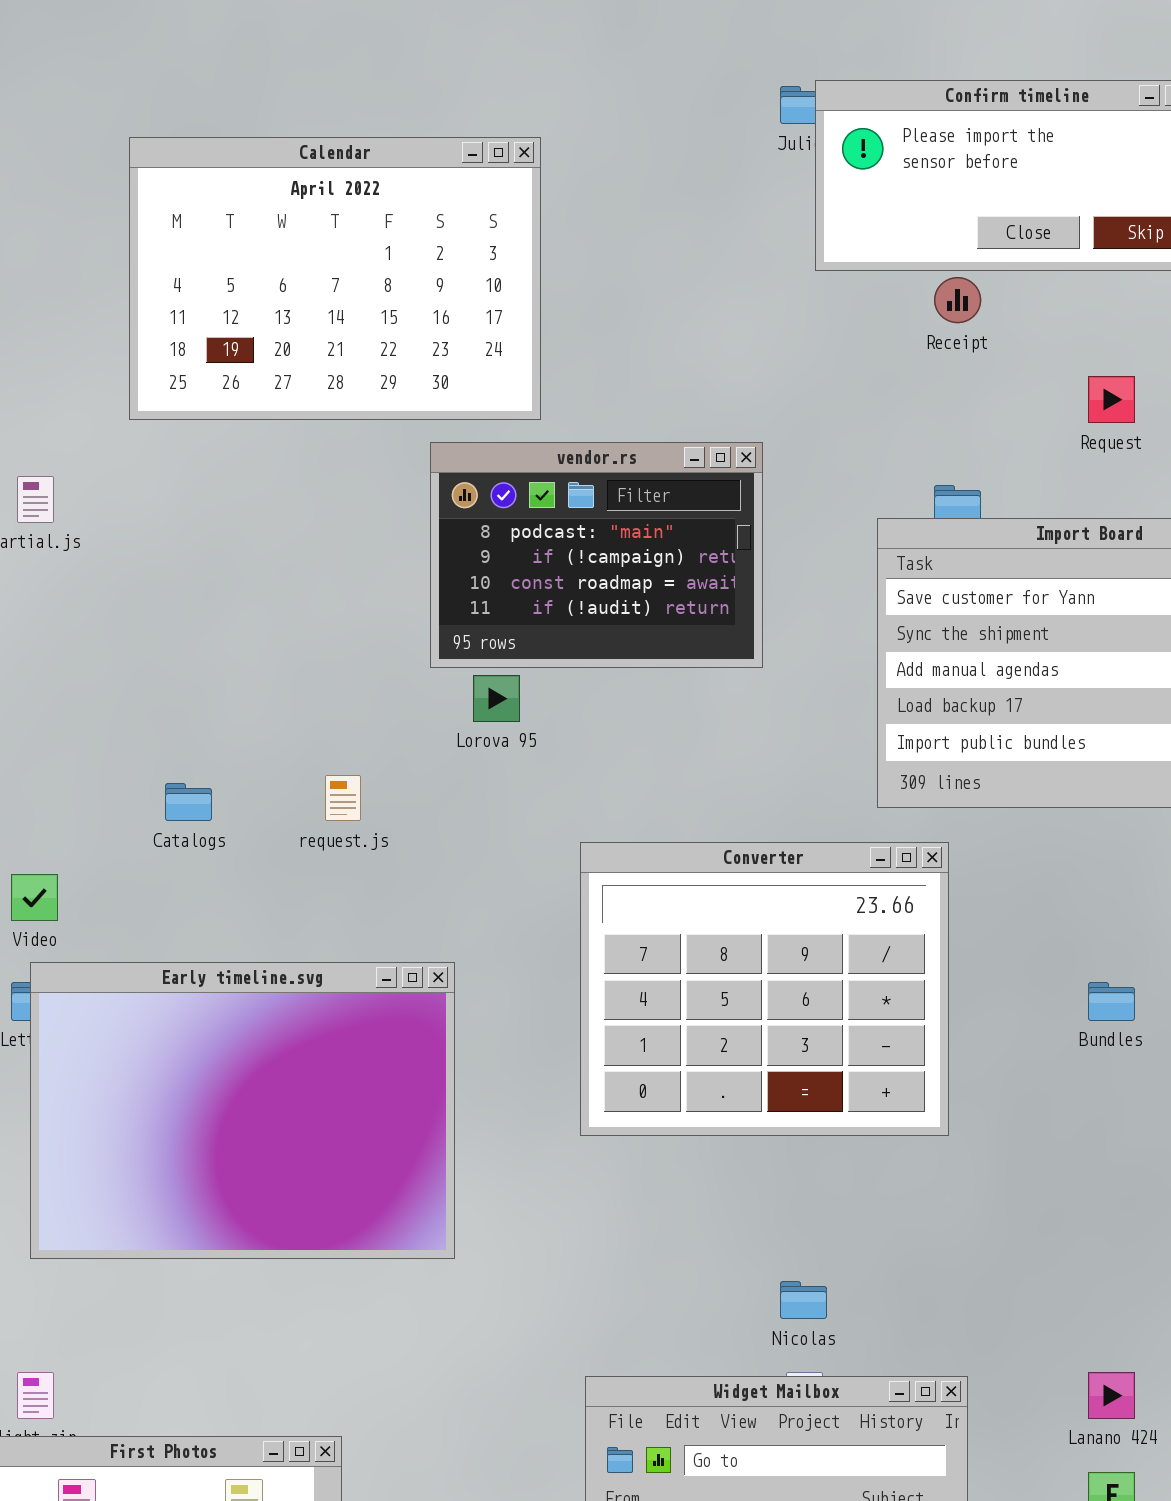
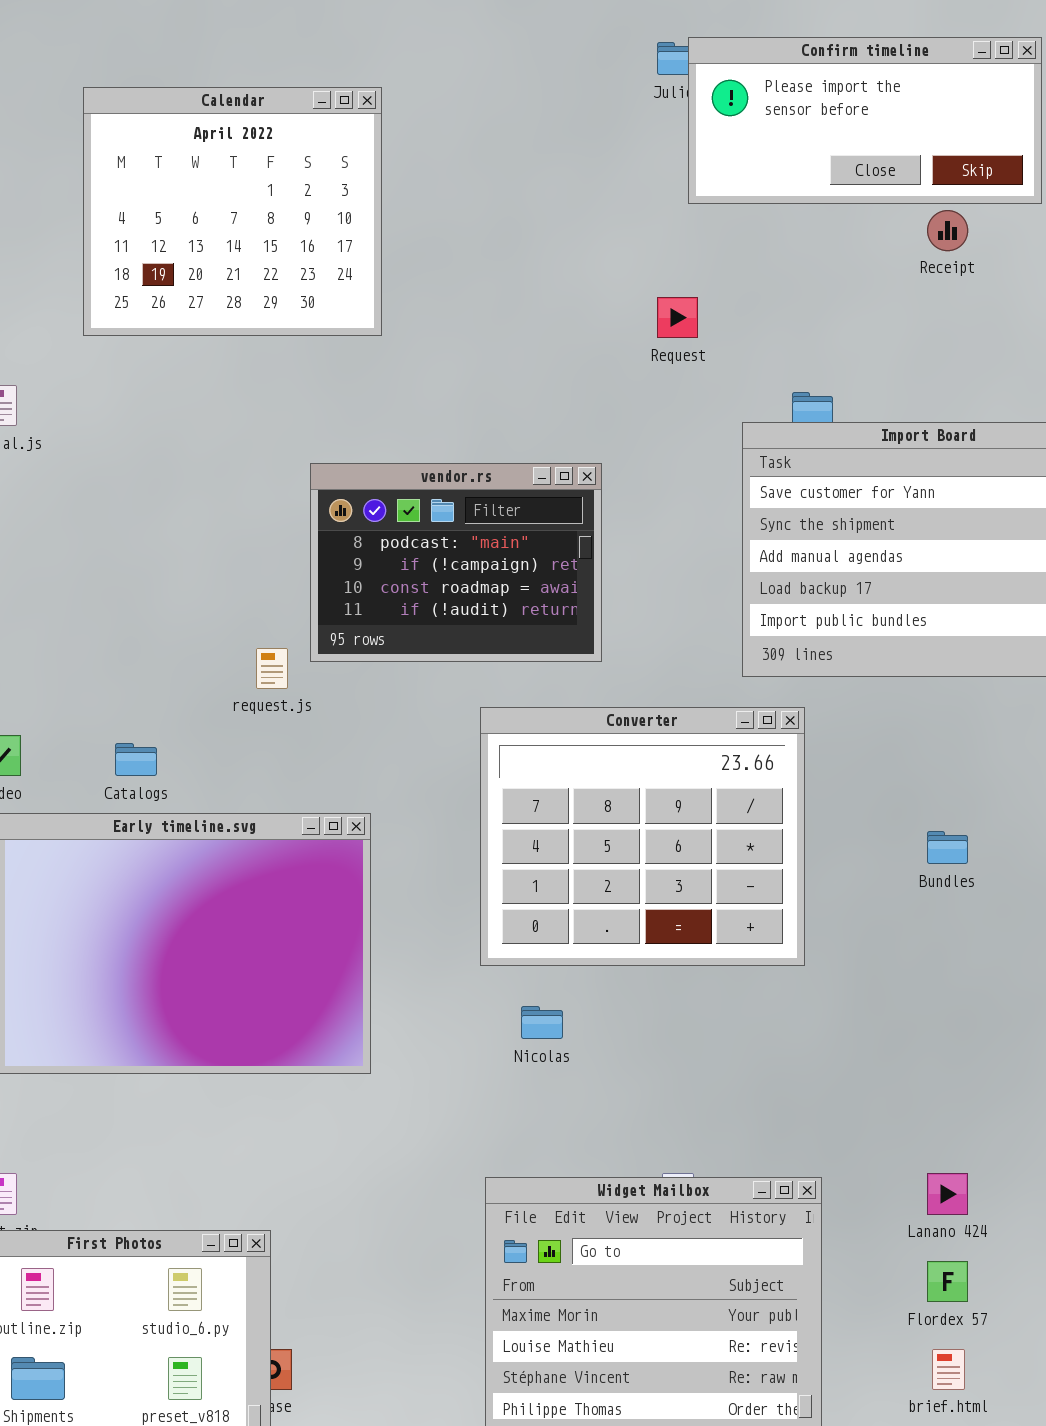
Calendar: [129,137,541,420] -> [83,87,382,336], resized
Receipt: [934,277,981,323] -> [927,210,968,251], moved
Request: [1088,376,1135,423] -> [657,297,698,338], moved
vendor.rs: [430,442,763,668] -> [310,463,602,662], moved
Catalogs: [165,783,212,821] -> [115,743,157,776], moved
Nicolas: [780,1281,827,1319] -> [521,1006,563,1039], moved

